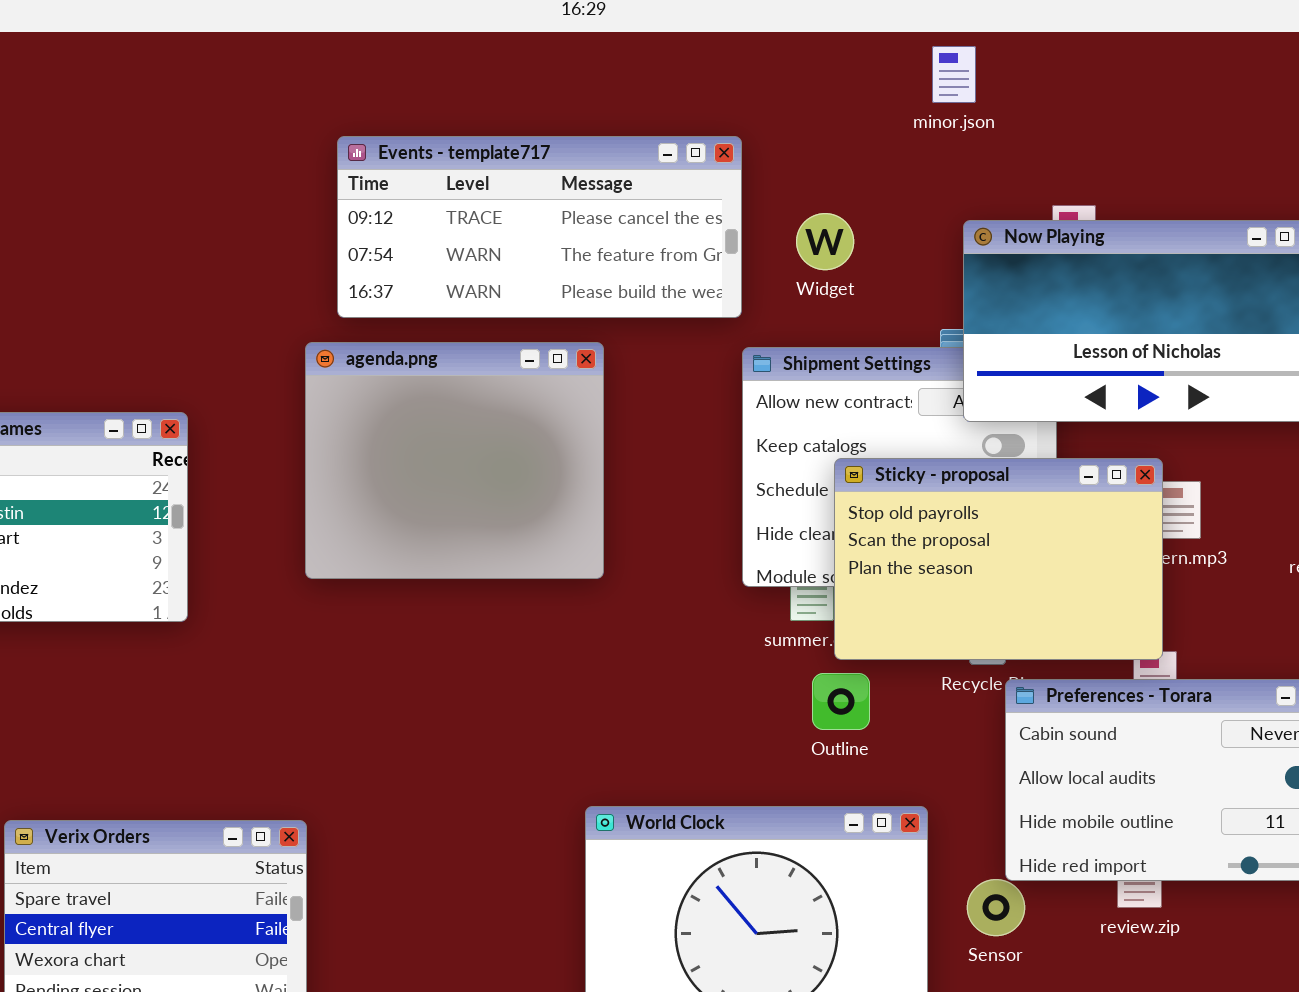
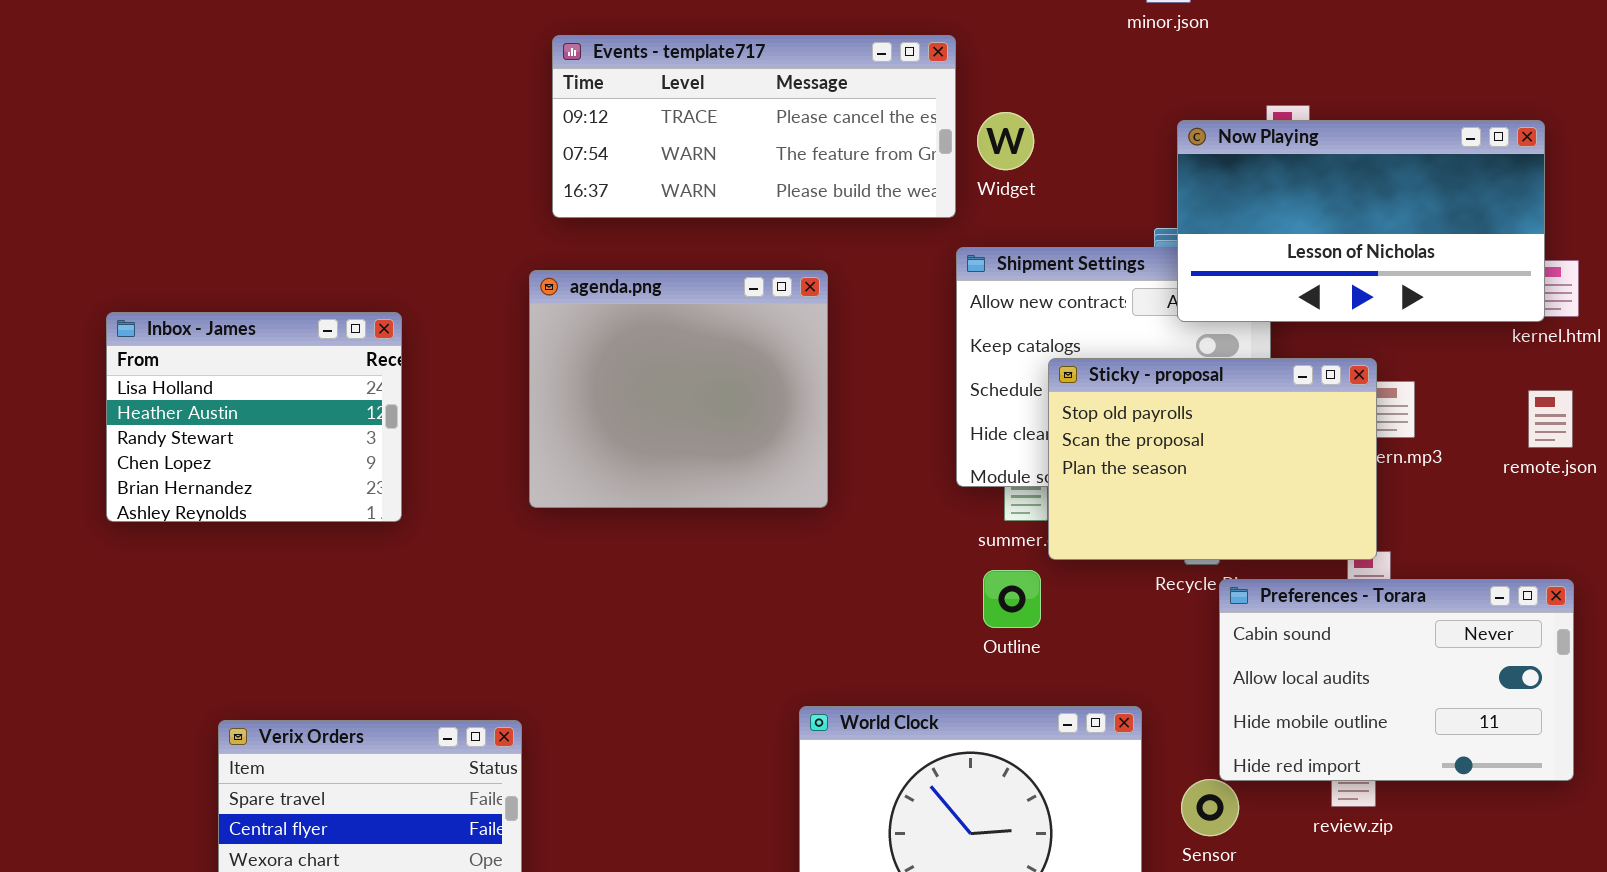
Widget: [796,213,854,270] -> [977,112,1034,170], moved
agenda.png: [305,342,604,579] -> [529,270,828,508], moved
Outline: [812,673,870,730] -> [983,570,1041,628], moved

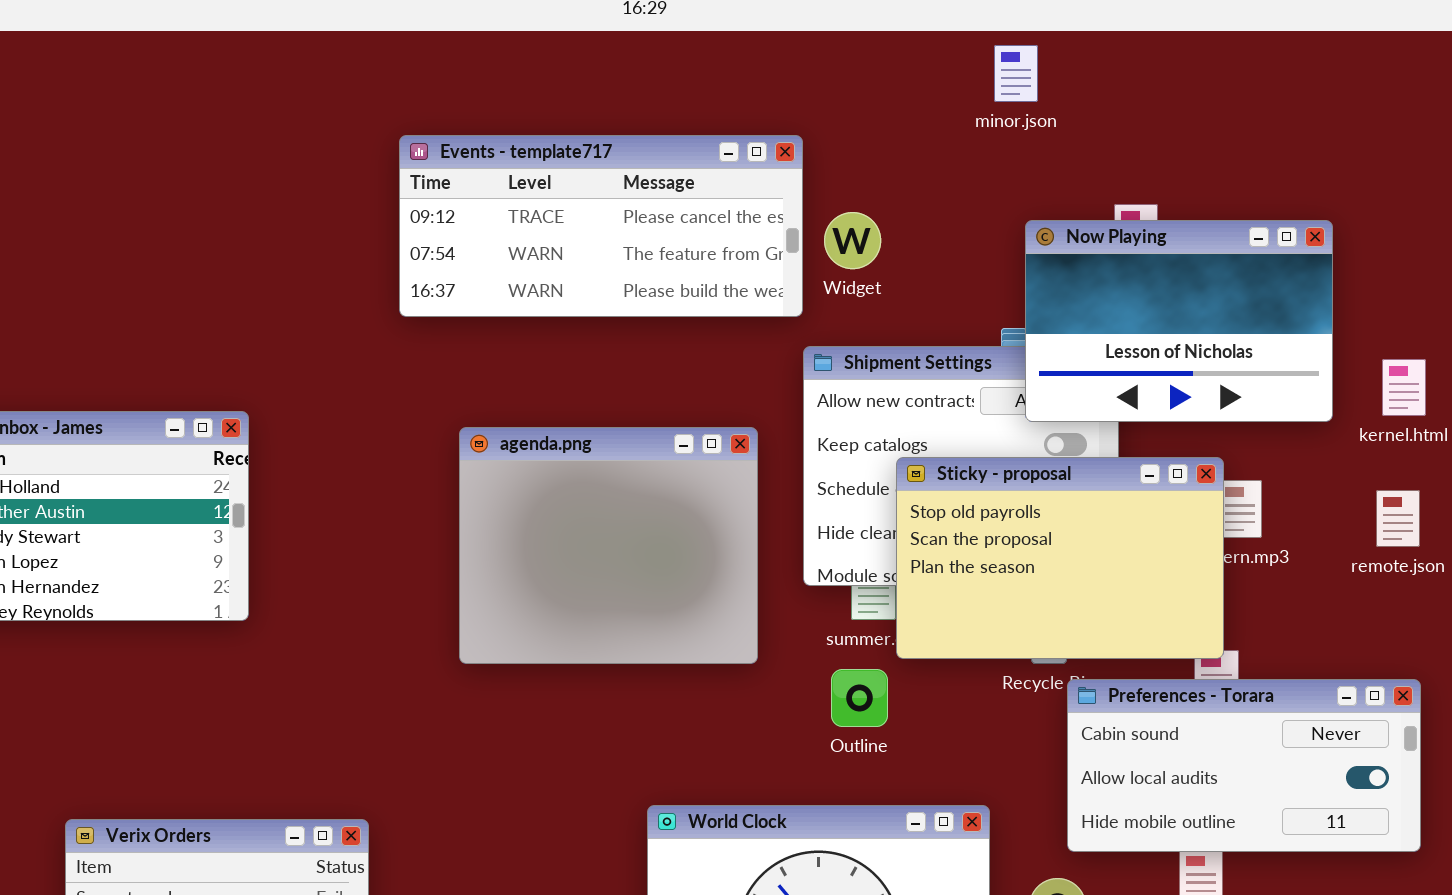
Now Playing: [1177,120,1545,322] -> [1025,220,1333,422], resized
agenda.png: [529,270,828,508] -> [459,427,758,664], moved
Preferences - Torara: [1219,579,1574,781] -> [1067,679,1421,852], resized

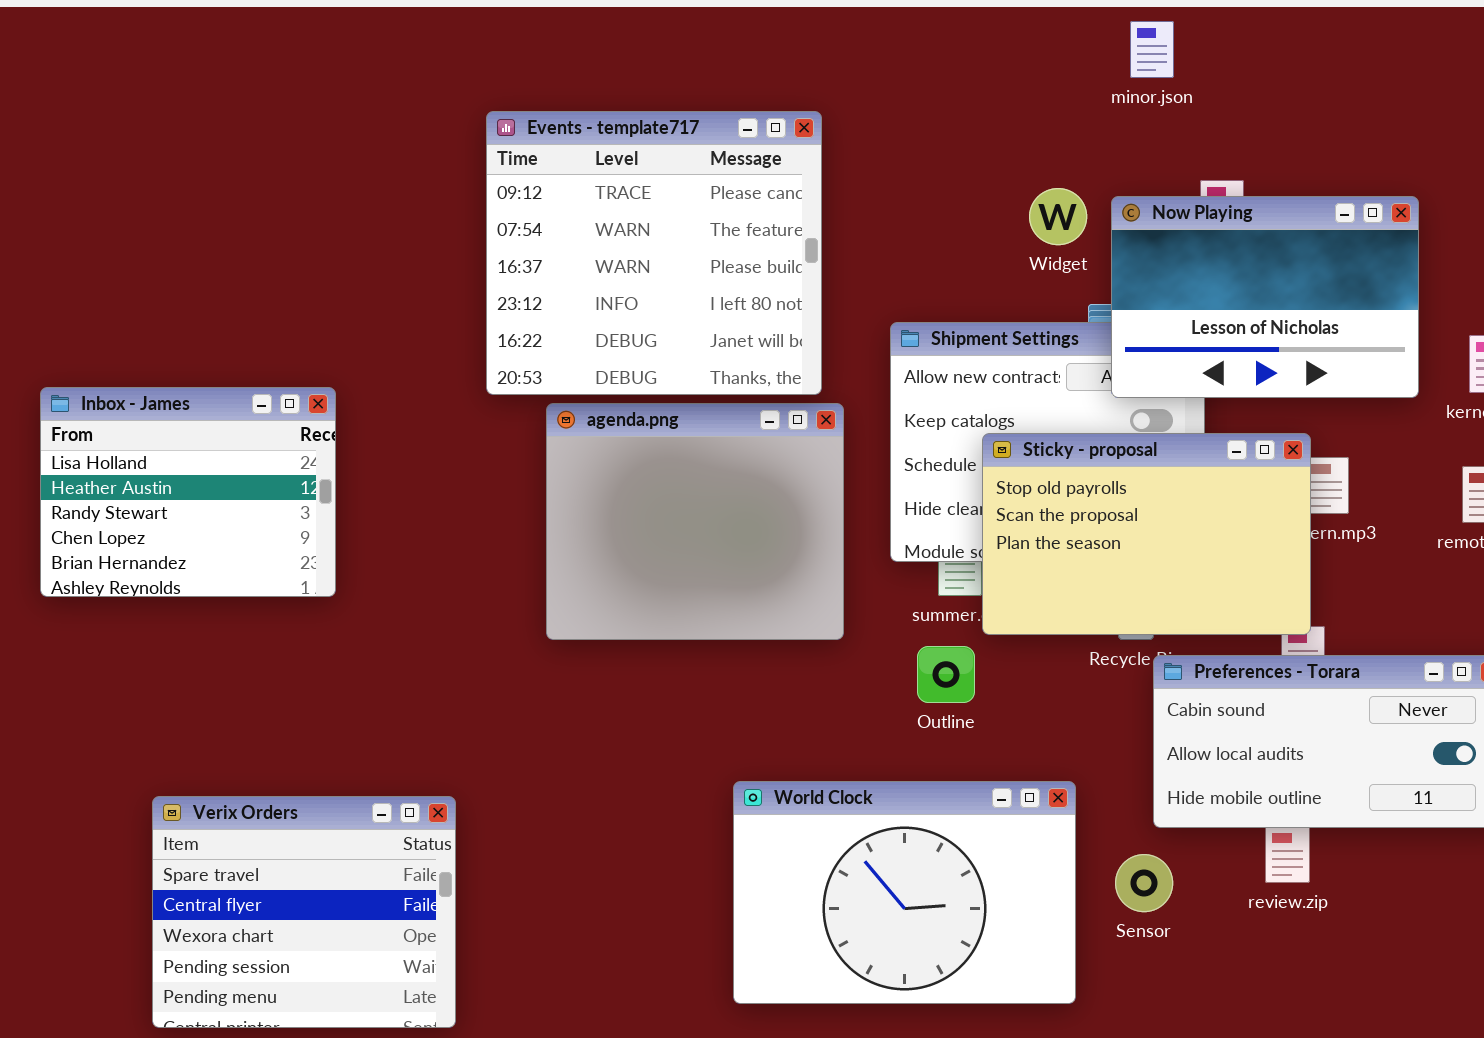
minor.json: [994,45,1038,102] -> [1130,21,1174,78], moved
Events - template717: [399,135,803,317] -> [486,111,822,395], resized
Widget: [824,212,881,269] -> [1029,188,1087,245], moved

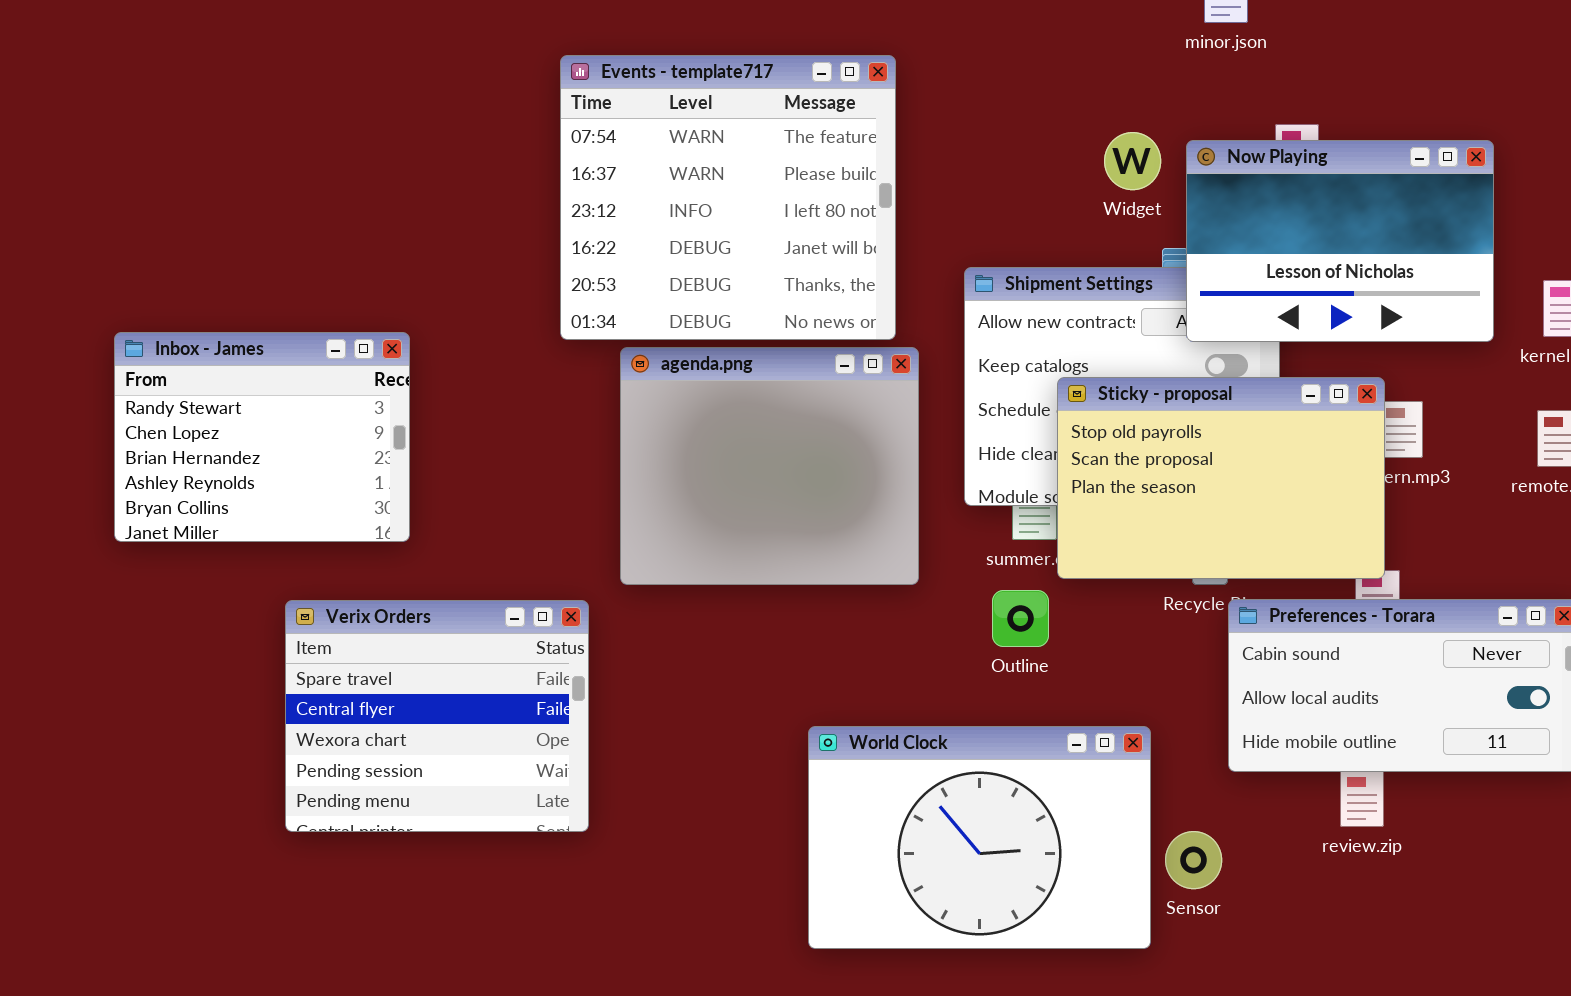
Events - template717: [486,111,822,395] -> [560,55,896,340], scrolled down 1 row
Inbox - James: [40,387,336,597] -> [114,332,410,542], scrolled down 2 rows
Verix Orders: [152,796,456,1028] -> [285,600,589,832], moved
Sensor: [1115,854,1173,912] -> [1165,831,1222,889], moved

